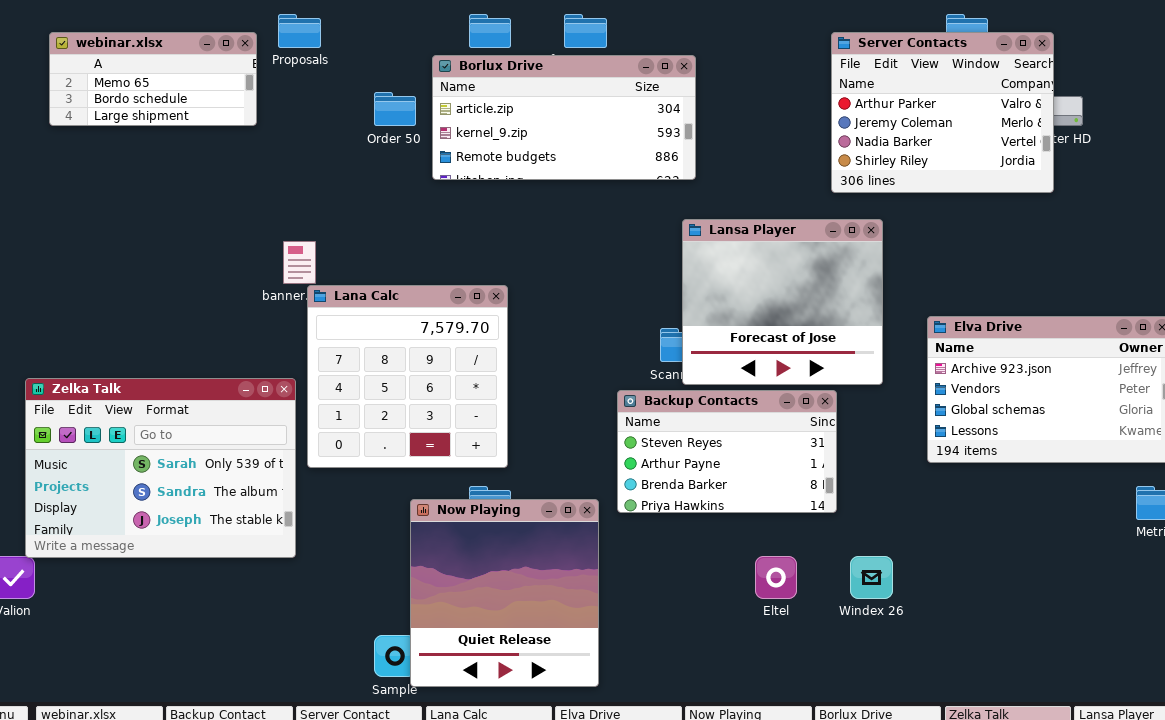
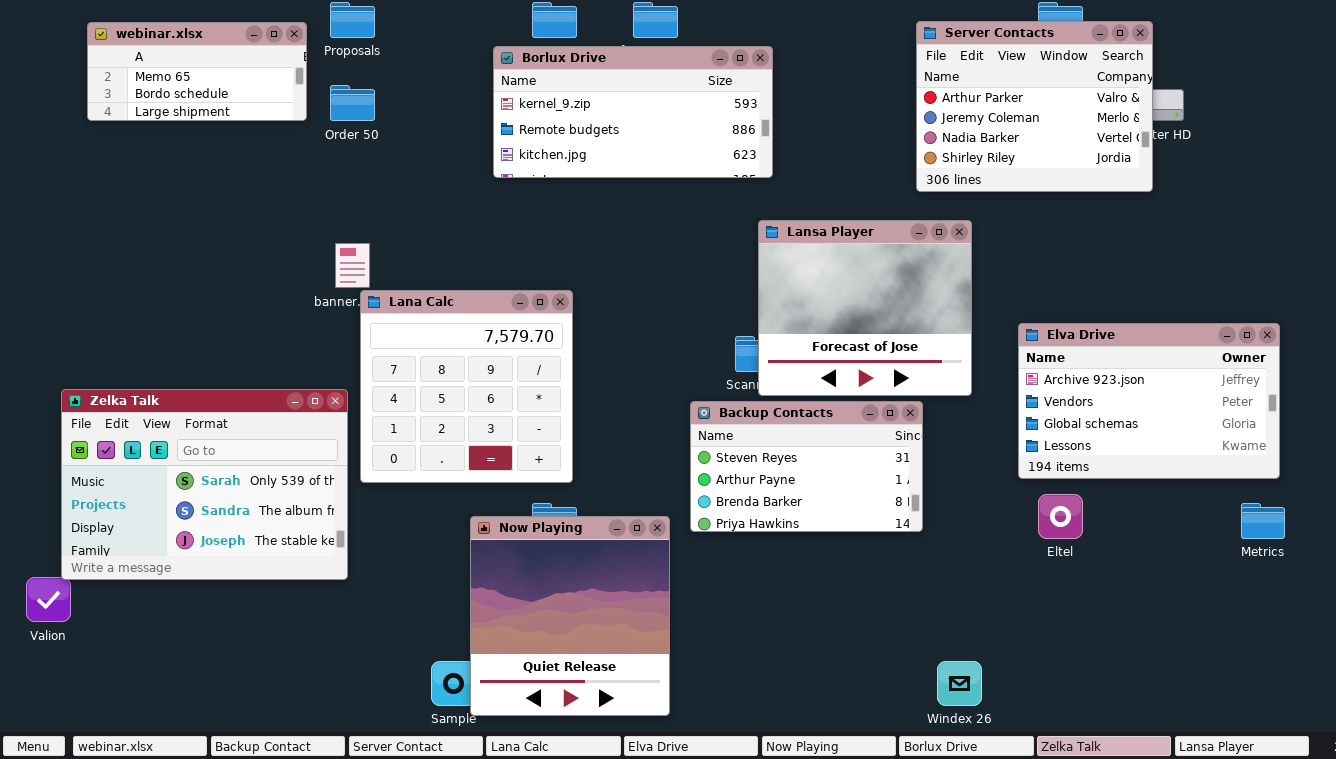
Borlux Drive: [432,55,696,180] -> [493,46,773,178], scrolled down 1 row
Order 50: [374,92,416,126] -> [330,85,375,121], moved
Eltel: [755,556,797,599] -> [1038,494,1083,539], moved
Windex 26: [850,556,893,599] -> [937,661,982,706], moved

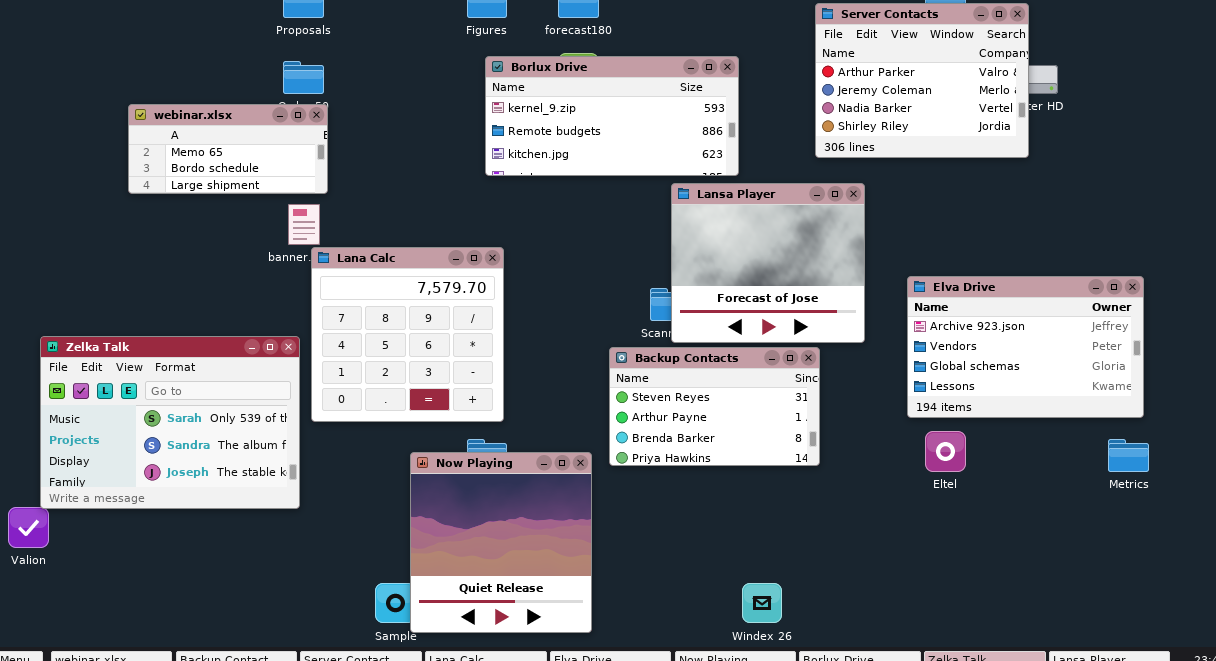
webinar.xlsx: [87,22,307,121] -> [128,104,328,194], moved
Borlux Drive: [493,46,773,178] -> [485,56,739,176], moved
Windex 26: [937,661,982,706] -> [742,583,782,623], moved

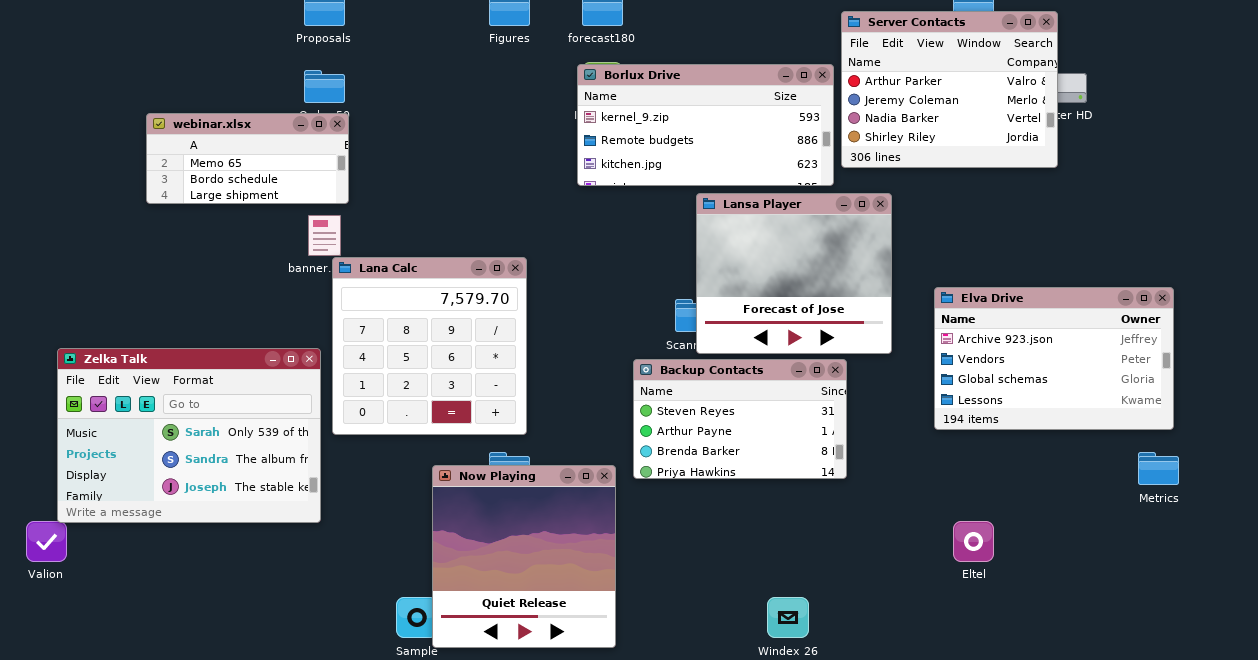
Borlux Drive: [485,56,739,176] -> [577,64,834,186], moved
Eltel: [925,431,966,472] -> [953,521,994,562], moved

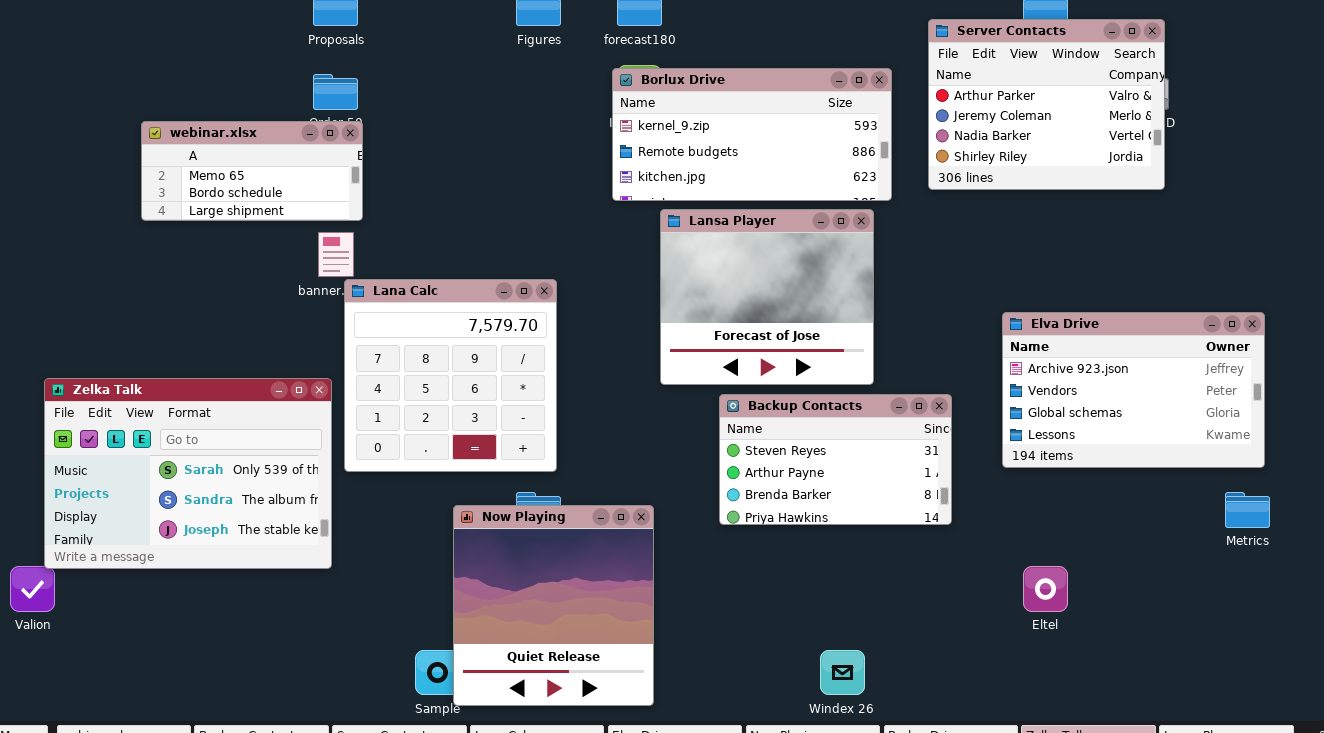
Server Contacts: [841,11,1058,168] -> [928,19,1165,190], moved
Lansa Player: [696,193,892,354] -> [660,209,874,385], moved
Backup Contacts: [633,359,847,479] -> [719,394,952,525], moved

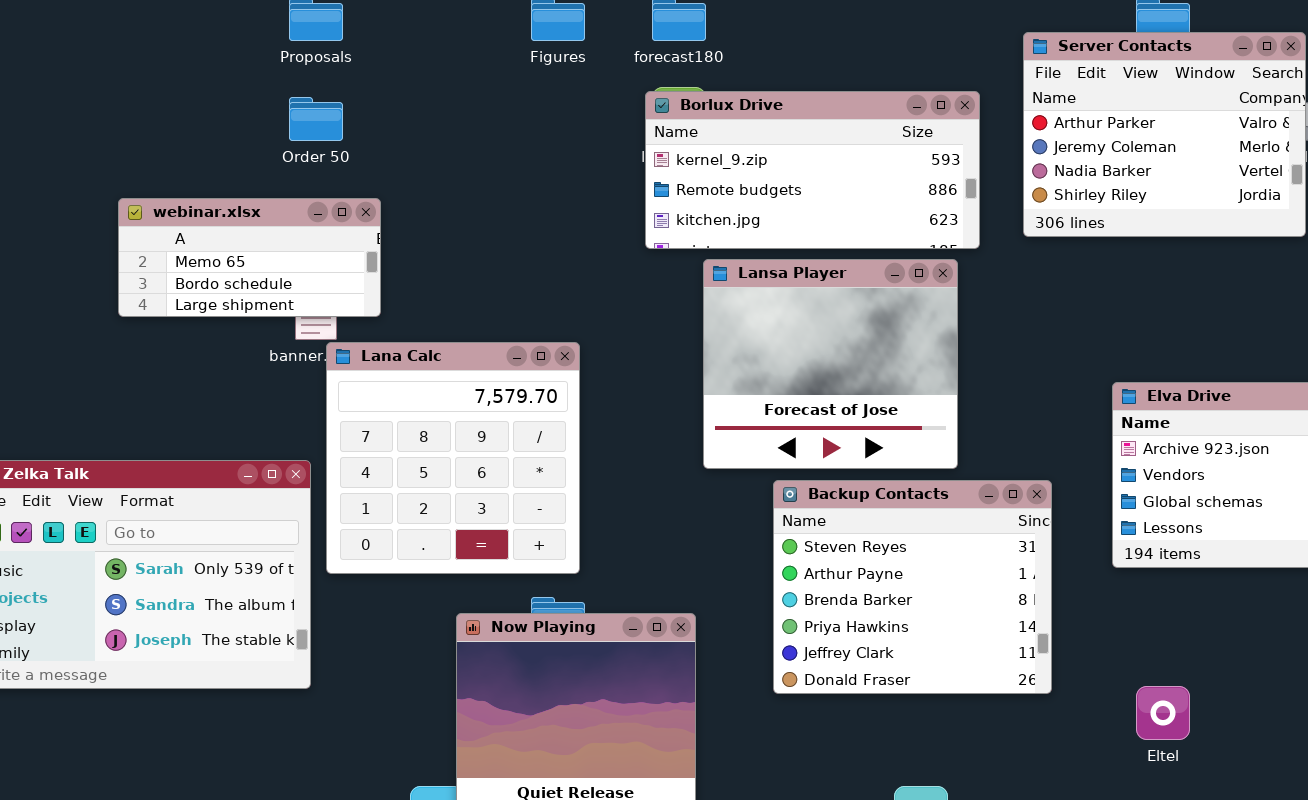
webinar.xlsx: [141,121,363,221] -> [118,198,381,317], moved
Backup Contacts: [719,394,952,525] -> [773,480,1052,694], resized

